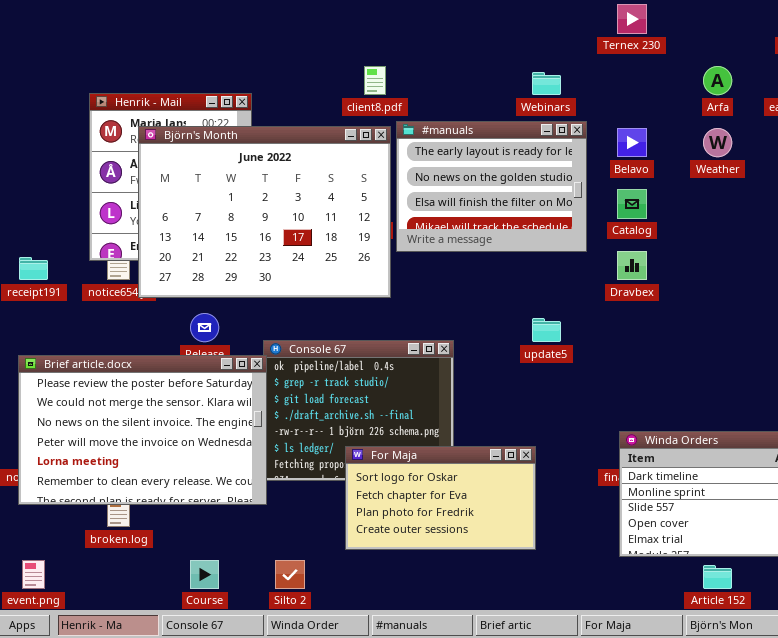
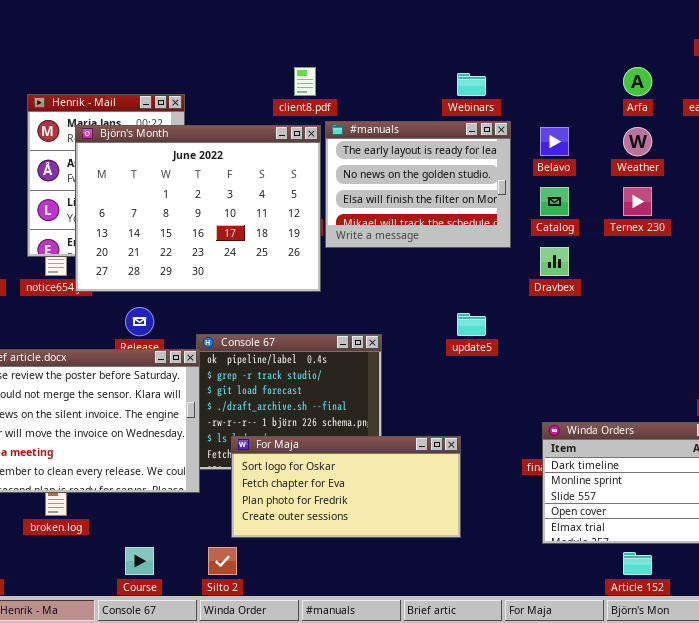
Ternex 230: [617,4,647,34] -> [623,187,652,216], moved
For Maja: [345,446,536,550] -> [231,436,461,538], resized

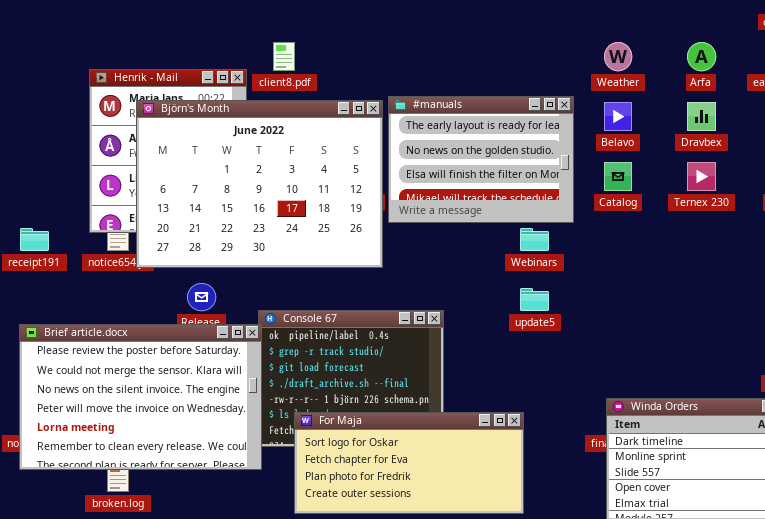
client8.pdf: [294,67,316,96] -> [273,42,295,71], moved
Webinars: [457,73,486,96] -> [520,228,549,251], moved
Weather: [623,127,652,156] -> [604,42,632,71], moved
Dravbex: [540,247,569,276] -> [687,102,716,131], moved

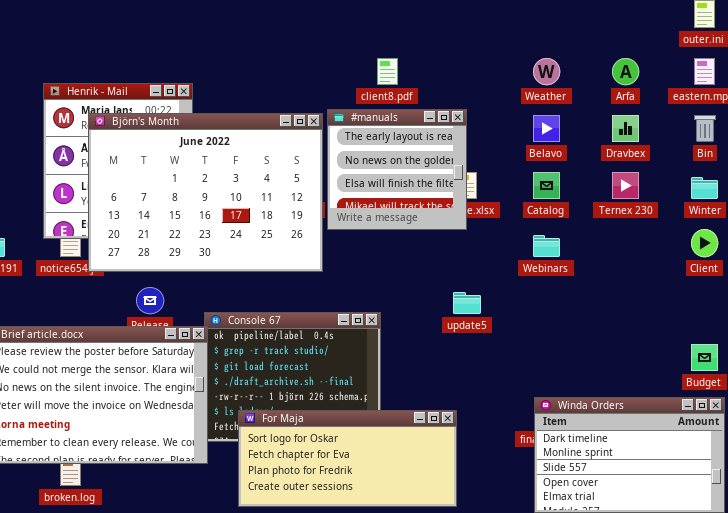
client8.pdf: [273,42,295,71] -> [377,58,398,85], moved
#manuals: [388,96,574,223] -> [327,109,467,230], resized
Webinars: [520,228,549,251] -> [533,235,560,257], moved

